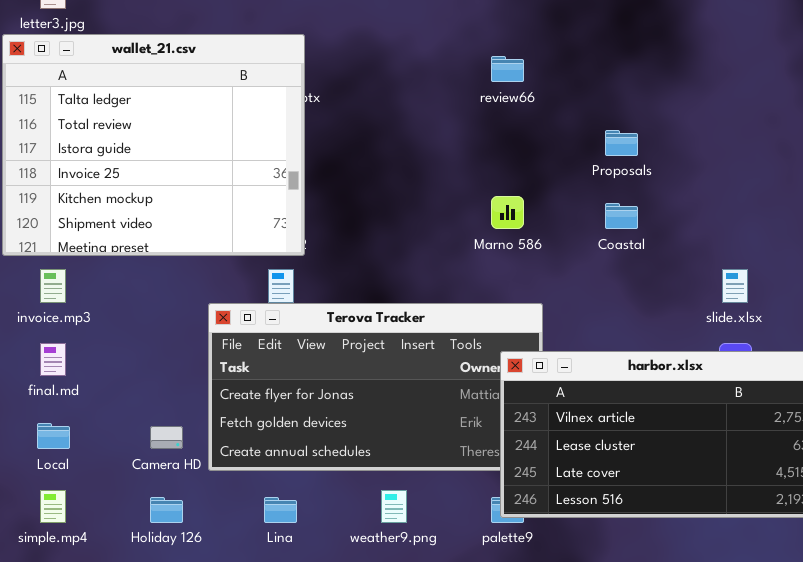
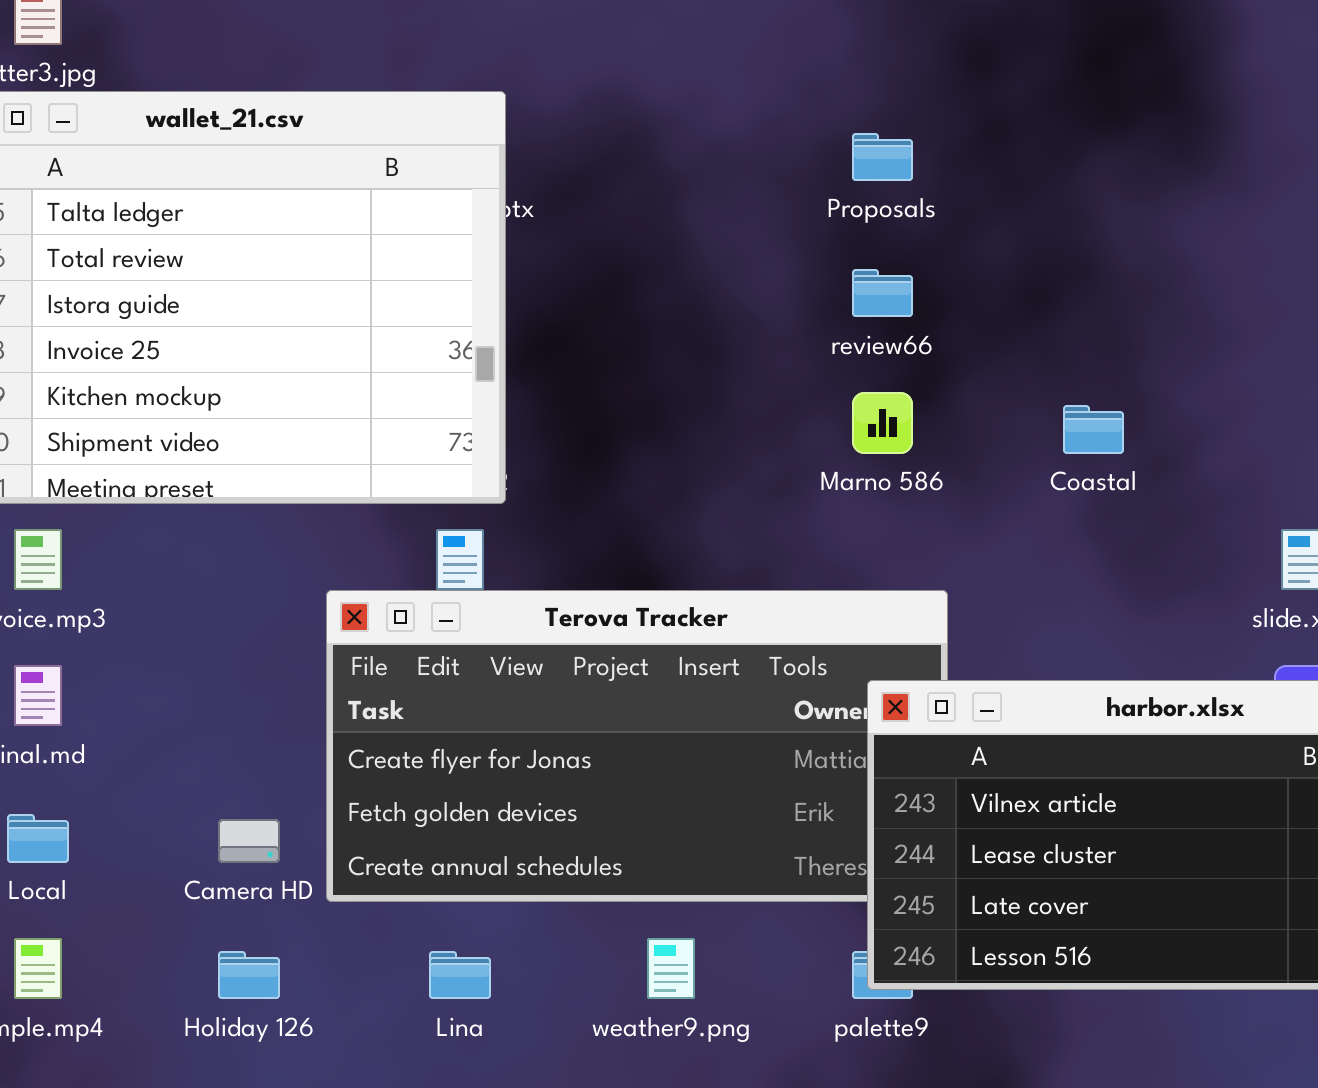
review66: [491,56,524,82] -> [852,269,913,317], moved
Proposals: [605,130,638,156] -> [852,133,913,181], moved

